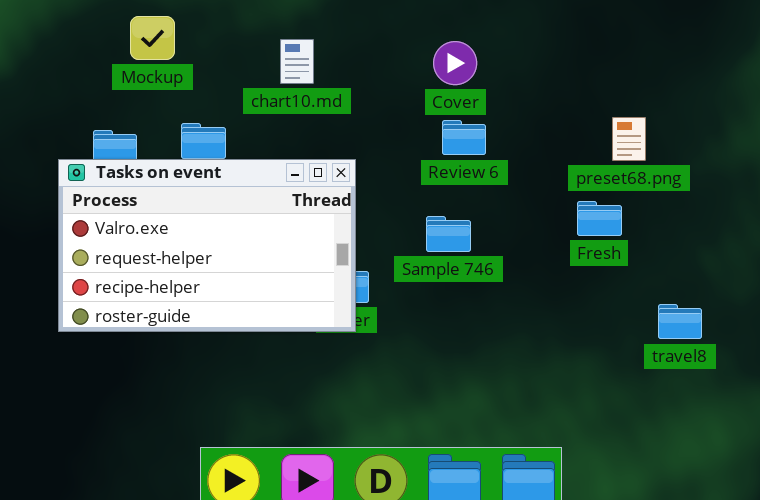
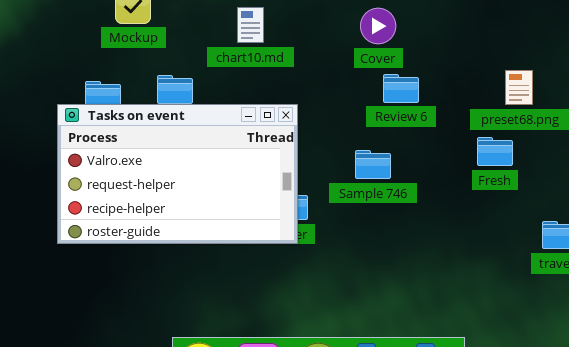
Review 6: [442,120,486,155] -> [383,74,419,103], moved

